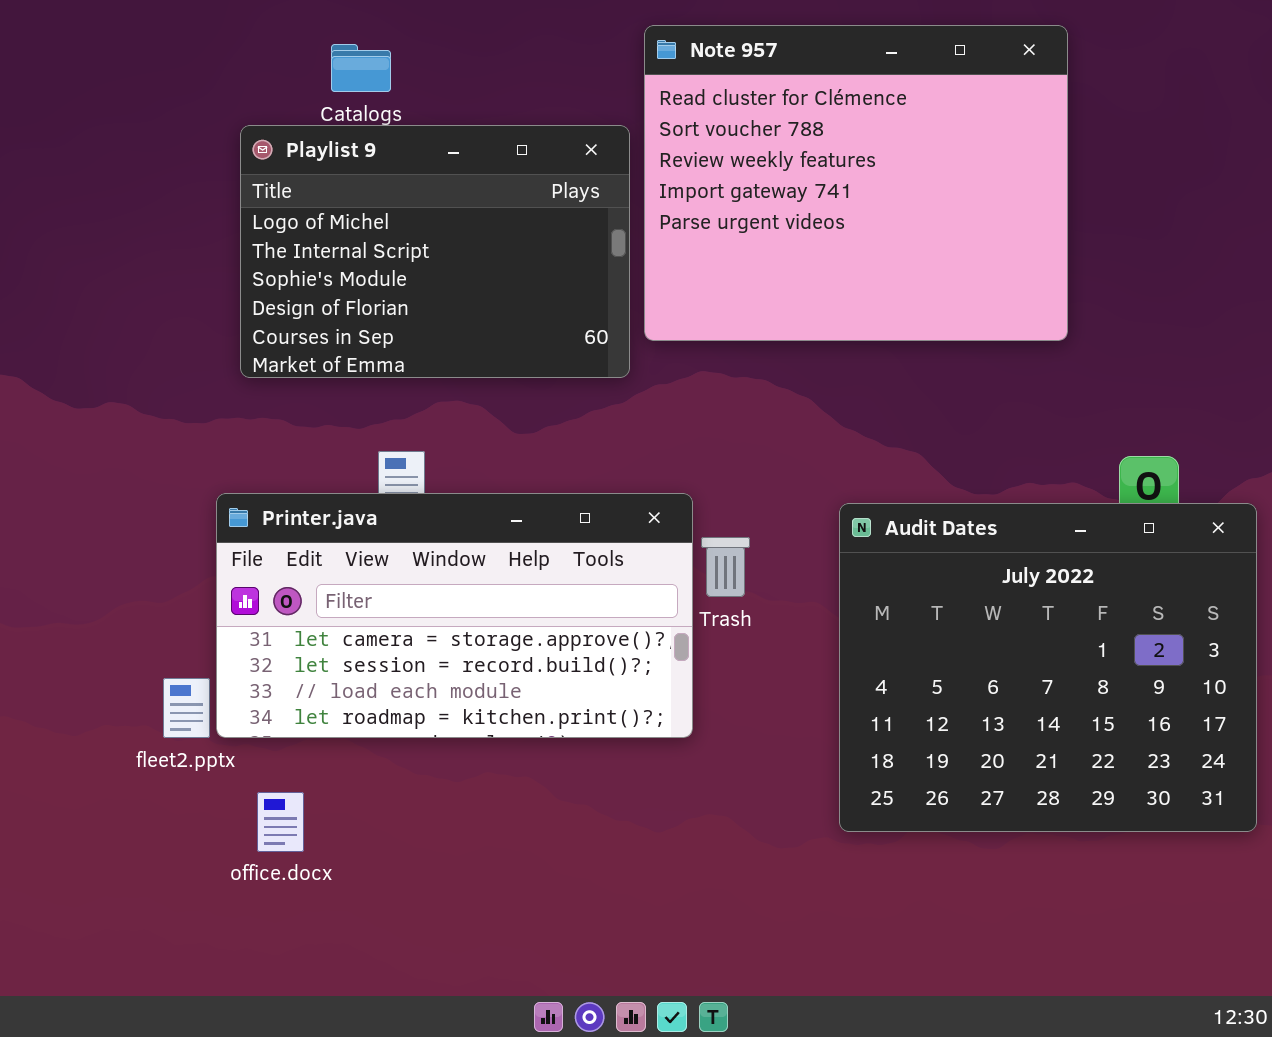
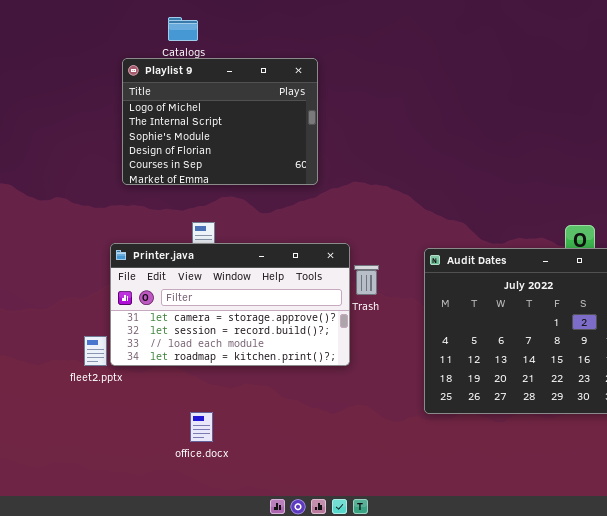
Note 957: [644,25,1068,341] -> none, closed
office.docx: [257,792,304,852] -> [190,412,213,442], moved

